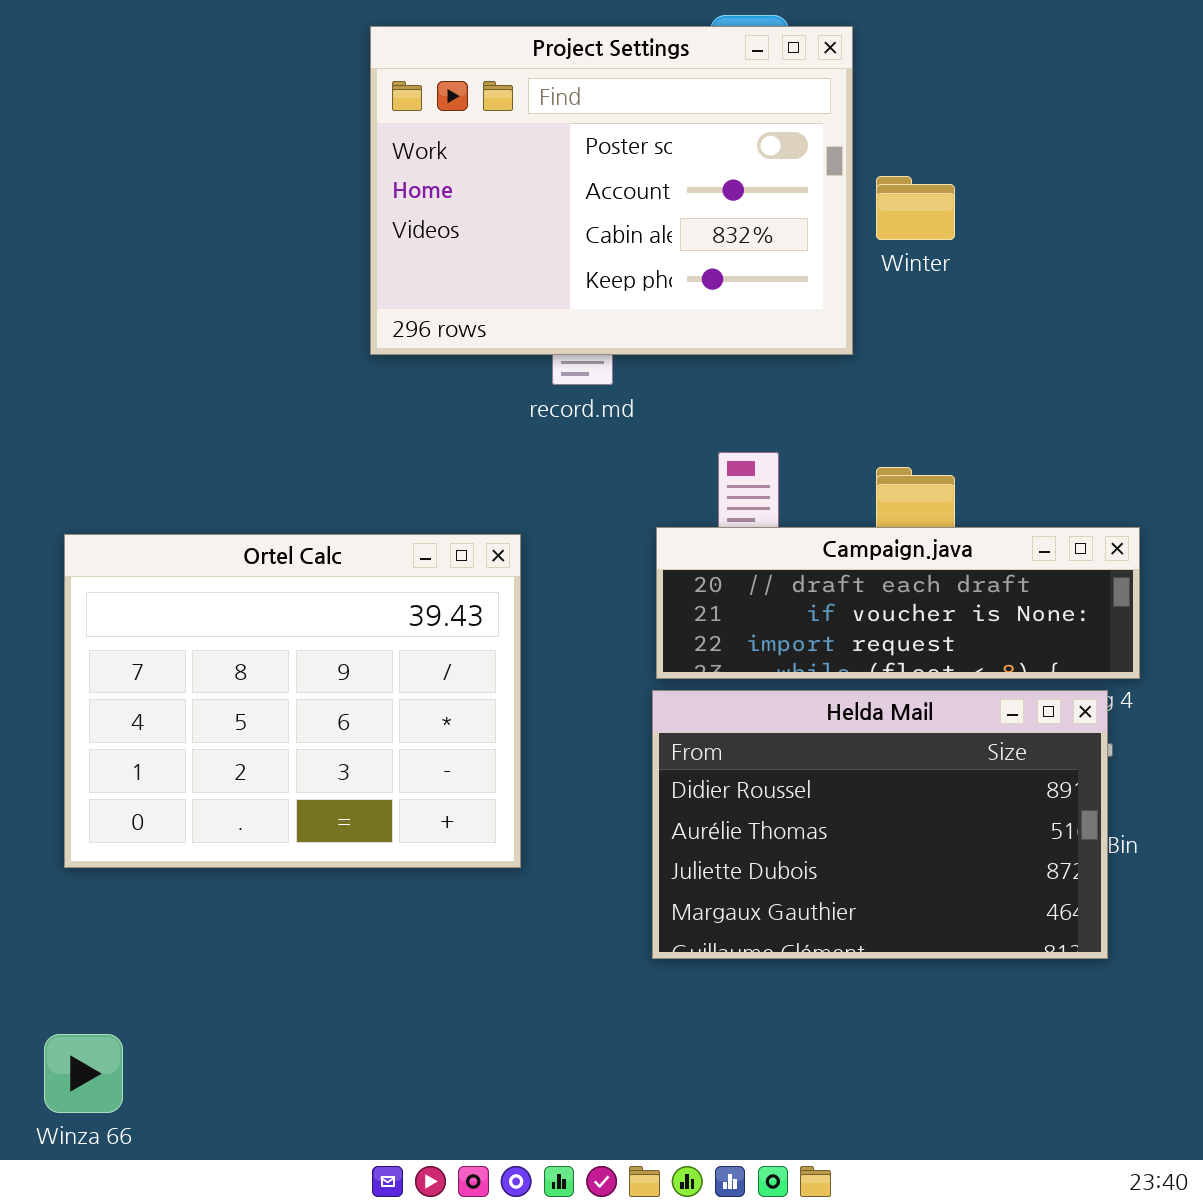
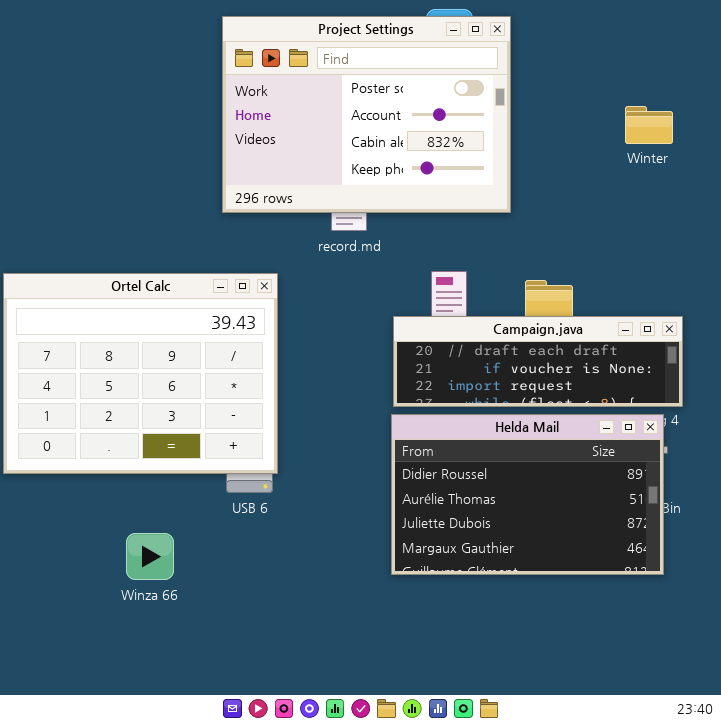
Winter: [876,176,955,240] -> [625,106,673,144], moved
Ortel Calc: [64,534,521,868] -> [3,273,278,474], moved
Winza 66: [44,1034,123,1113] -> [126,533,174,580], moved

